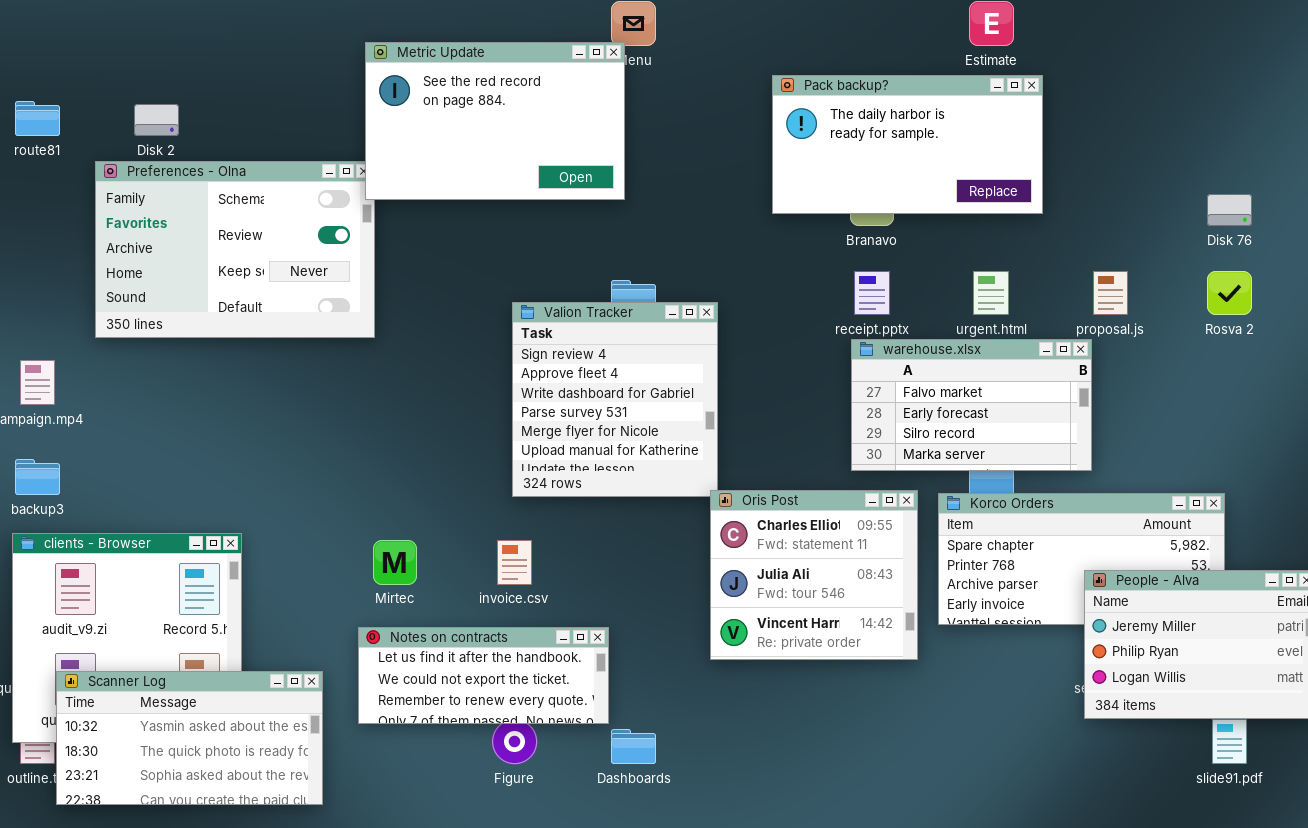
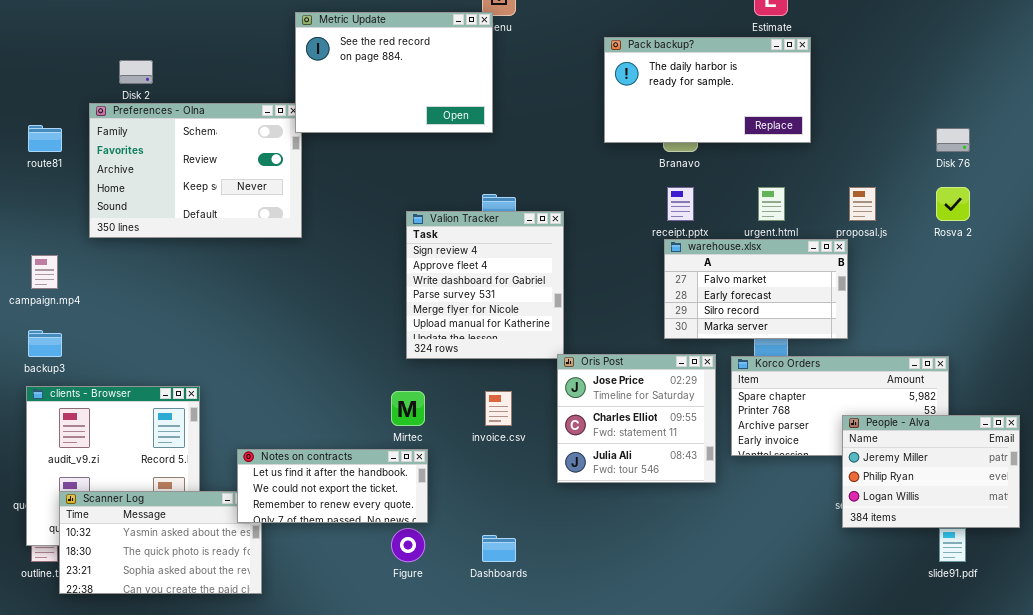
route81: [15,101,60,136] -> [28,125,62,152], moved
Oris Post: [710,490,918,660] -> [557,354,716,483], scrolled up 1 row
Mirtec: [373,540,417,585] -> [391,391,425,426], moved
invoice.csv: [497,540,532,585] -> [485,391,512,426], moved
Notes on contracts: [358,627,609,724] -> [237,449,428,523], moved

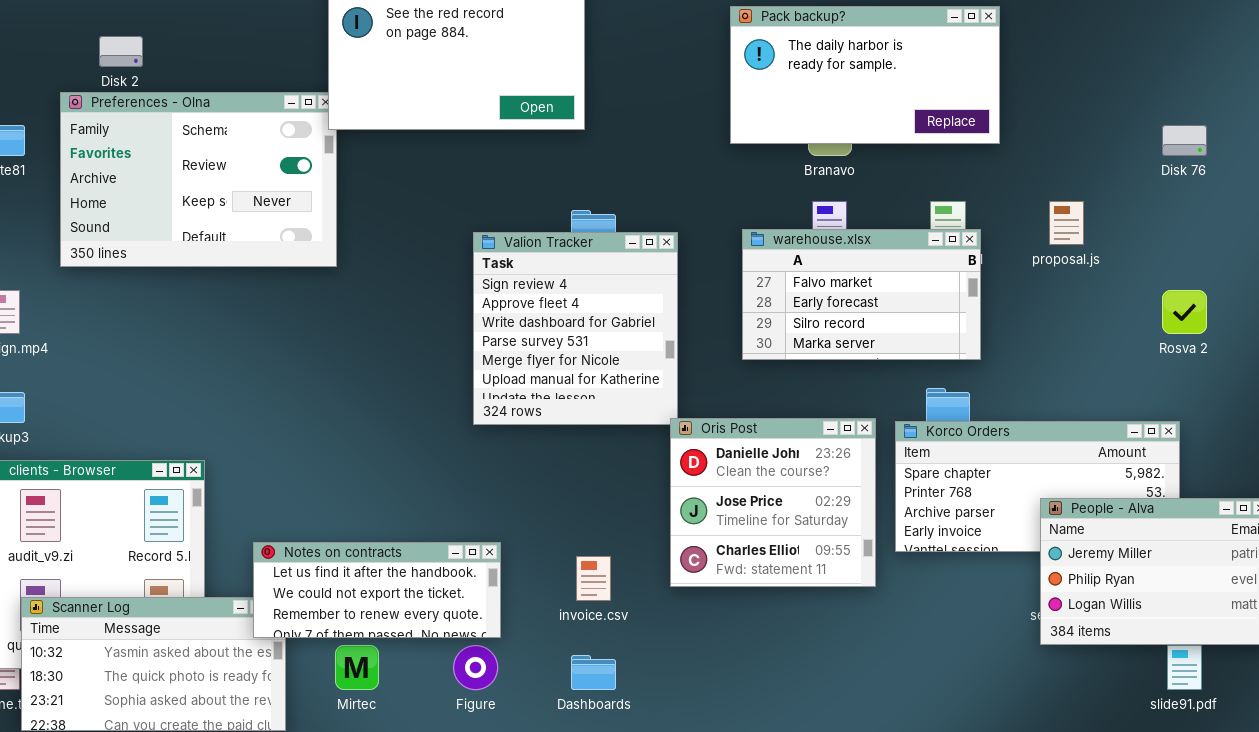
Rosva 2: [936,187,970,221] -> [1162,290,1207,334], moved
warehouse.xlsx: [664,239,848,339] -> [742,229,981,360], moved
Oris Post: [557,354,716,483] -> [670,418,876,587], scrolled up 1 row
Mirtec: [391,391,425,426] -> [335,645,379,690], moved
invoice.csv: [485,391,512,426] -> [576,556,611,601], moved

